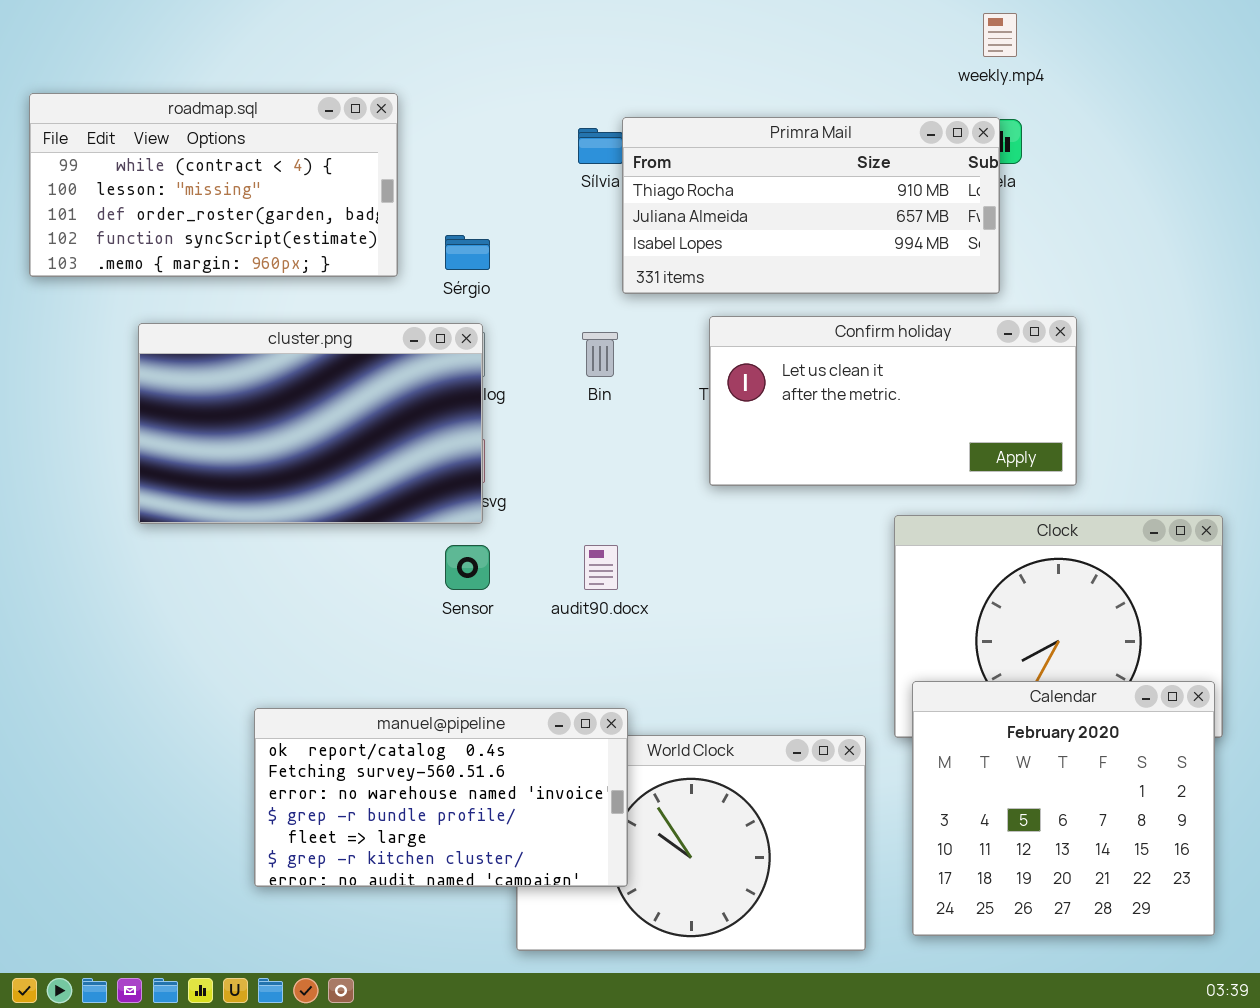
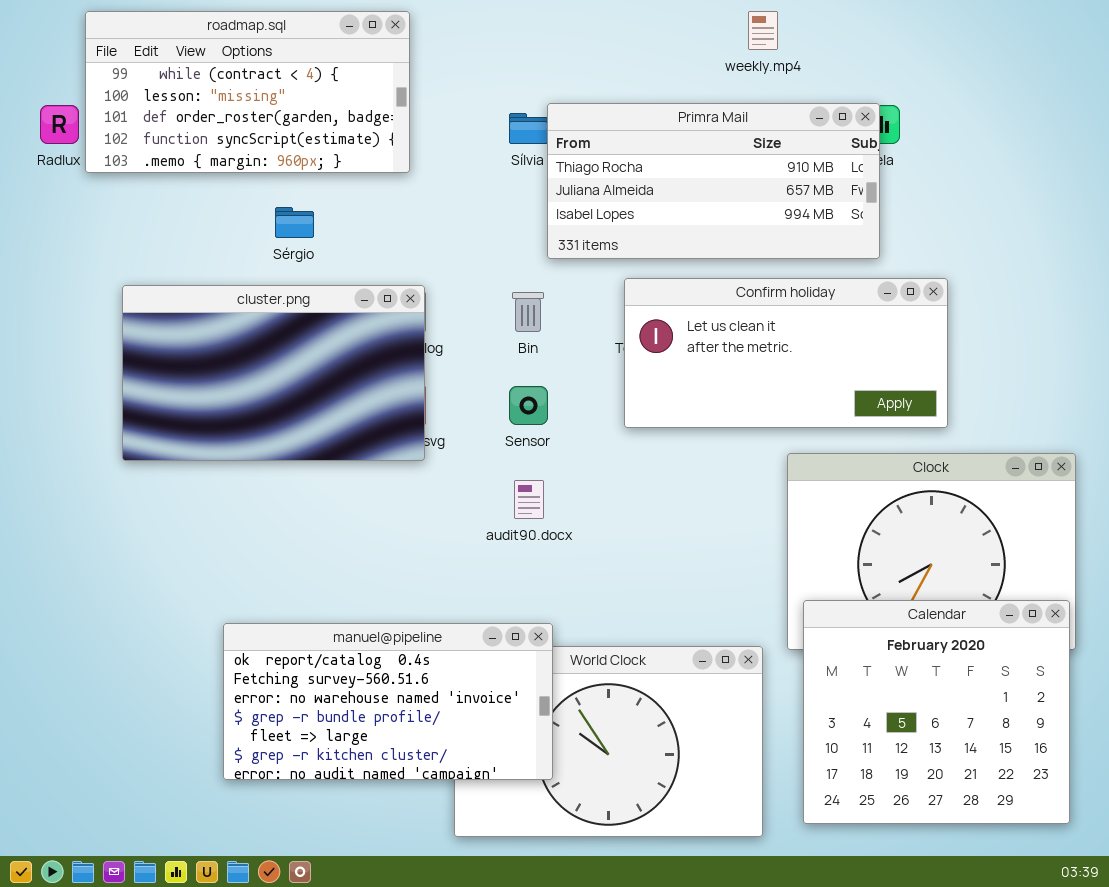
weekly.mp4: [983,13,1017,57] -> [748,11,778,50], moved
roadmap.sql: [29,93,398,277] -> [85,11,410,173], moved
Sérgio: [445,235,490,270] -> [275,207,314,238], moved
Sensor: [445,545,490,590] -> [509,386,548,425], moved

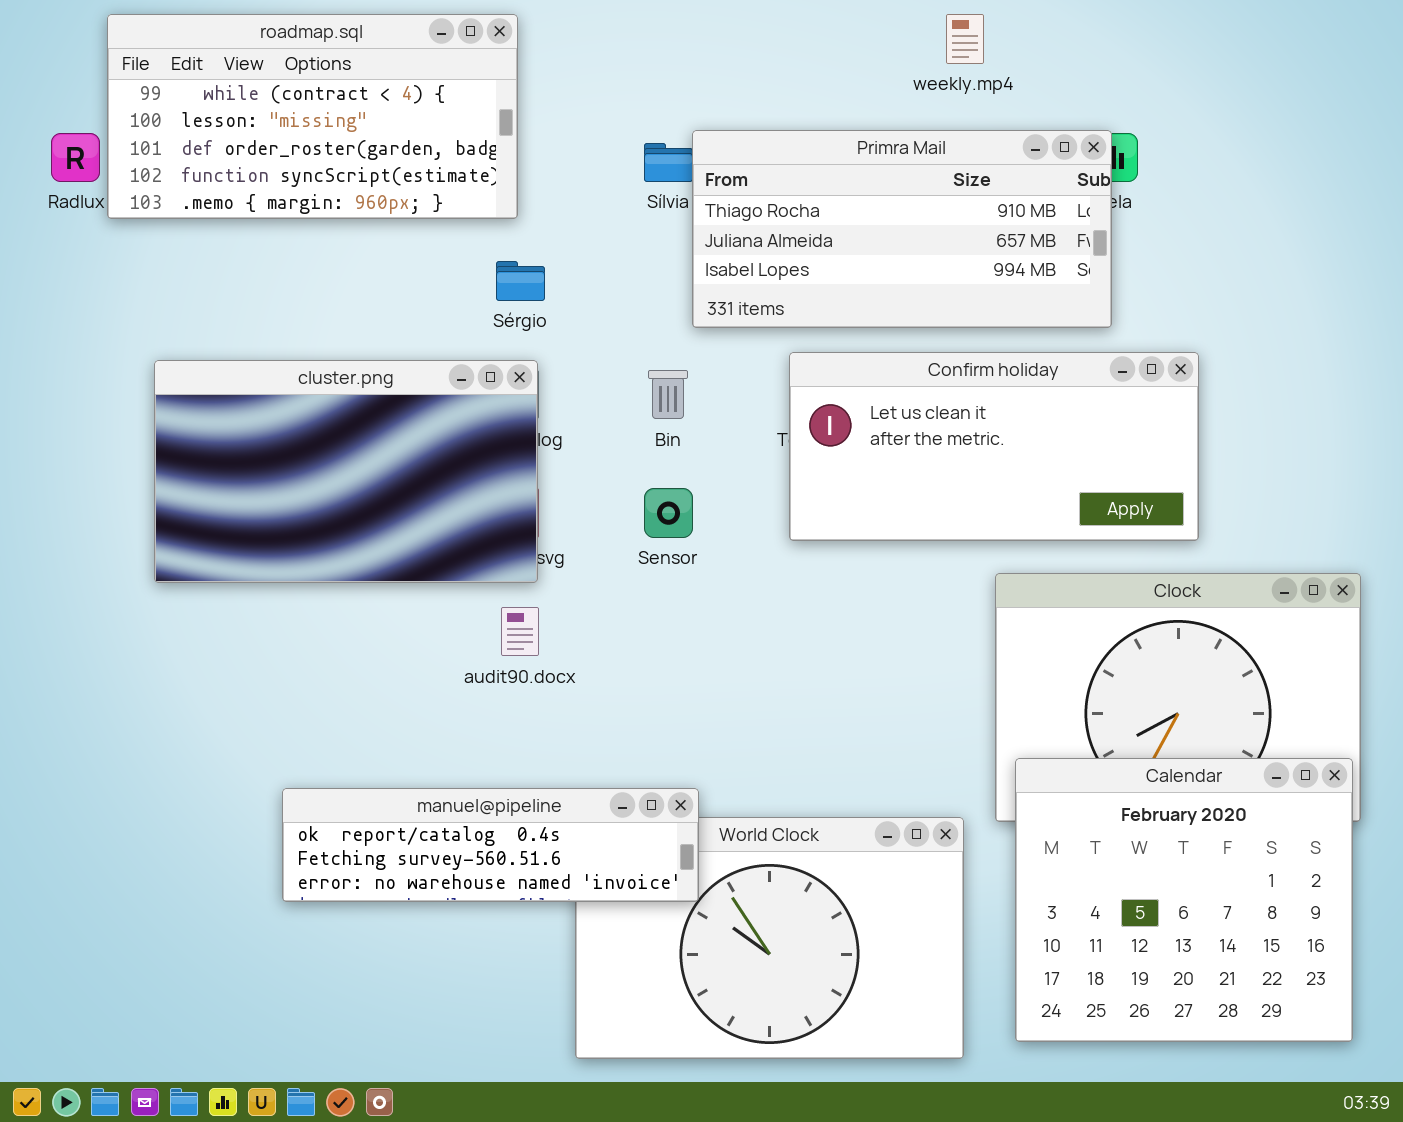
Sérgio: [275,207,314,238] -> [496,261,545,301], moved
audit90.docx: [514,480,544,519] -> [501,607,539,656], moved
manuel@pipeline: [223,623,553,780] -> [282,788,699,902], resized

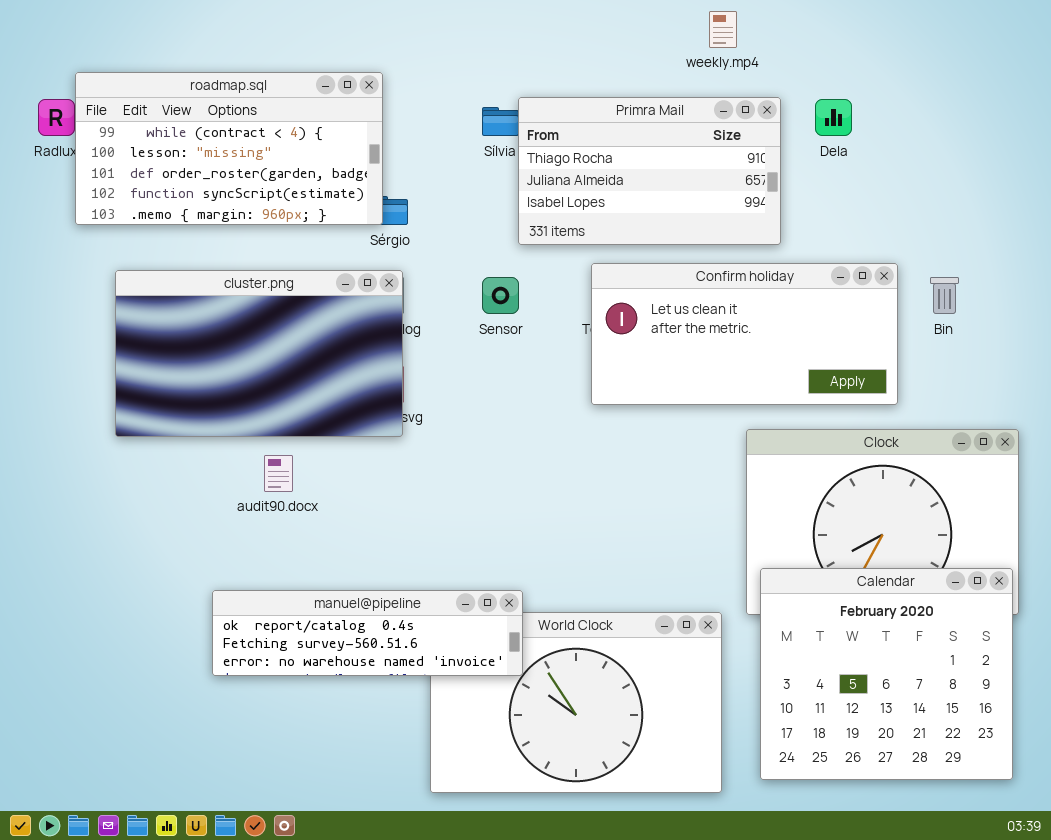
roadmap.sql: [107,14,518,219] -> [75,72,383,225], moved
Primra Mail: [692,130,1112,328] -> [518,97,781,245], resized
Bin: [648,370,688,419] -> [930,277,959,314], moved
Sensor: [644,488,693,538] -> [482,277,519,314], moved
audit90.docx: [501,607,539,656] -> [264,455,293,492], moved

